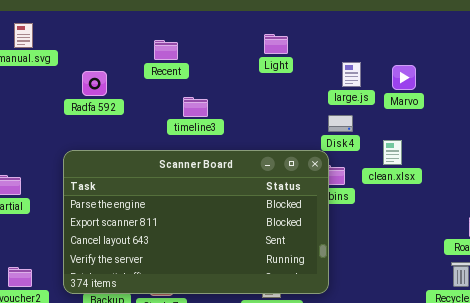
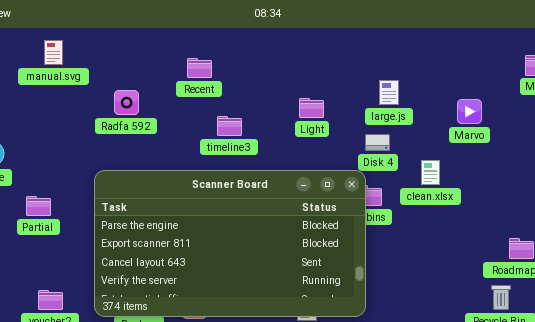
Light: [264,34,288,54] -> [299,98,324,118], moved
Marvo: [392,65,416,90] -> [457,99,482,124], moved

